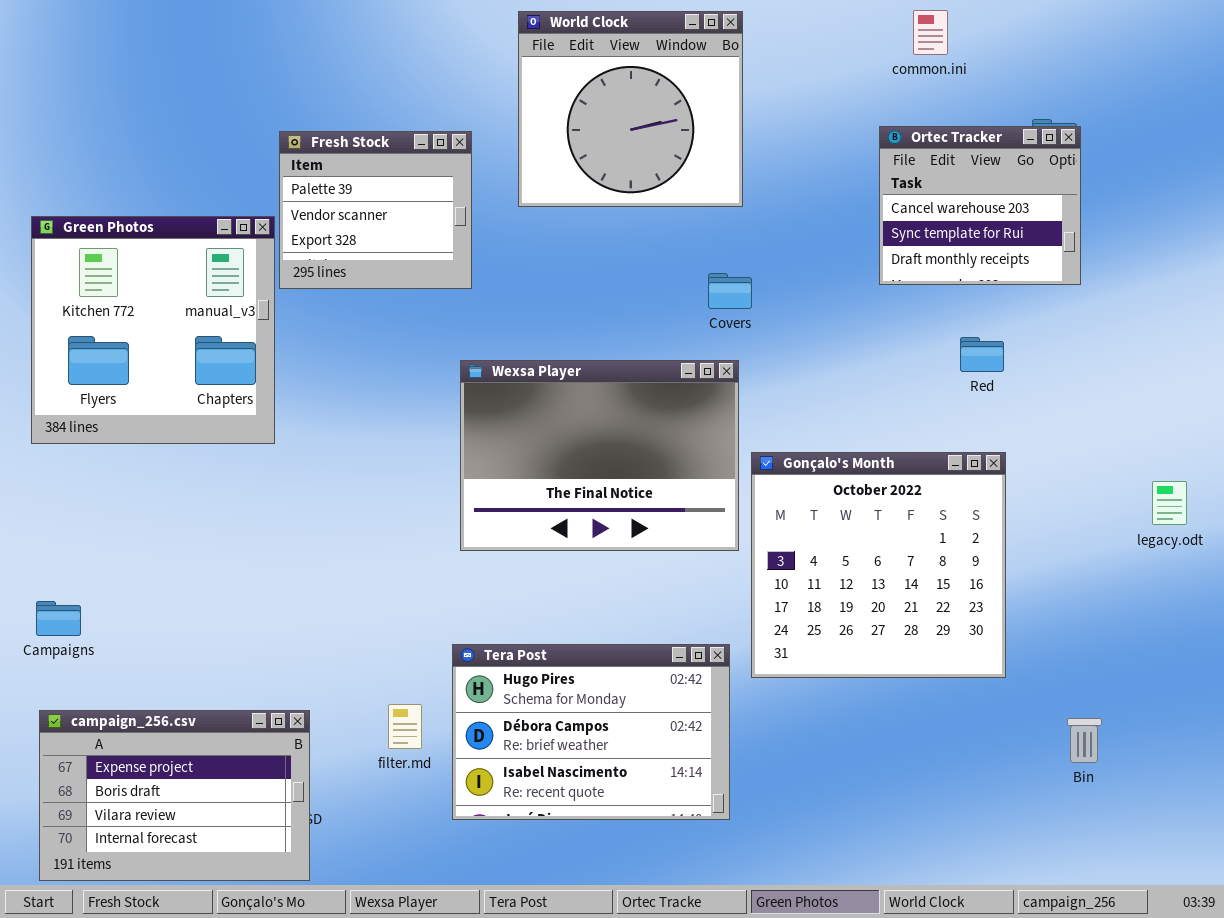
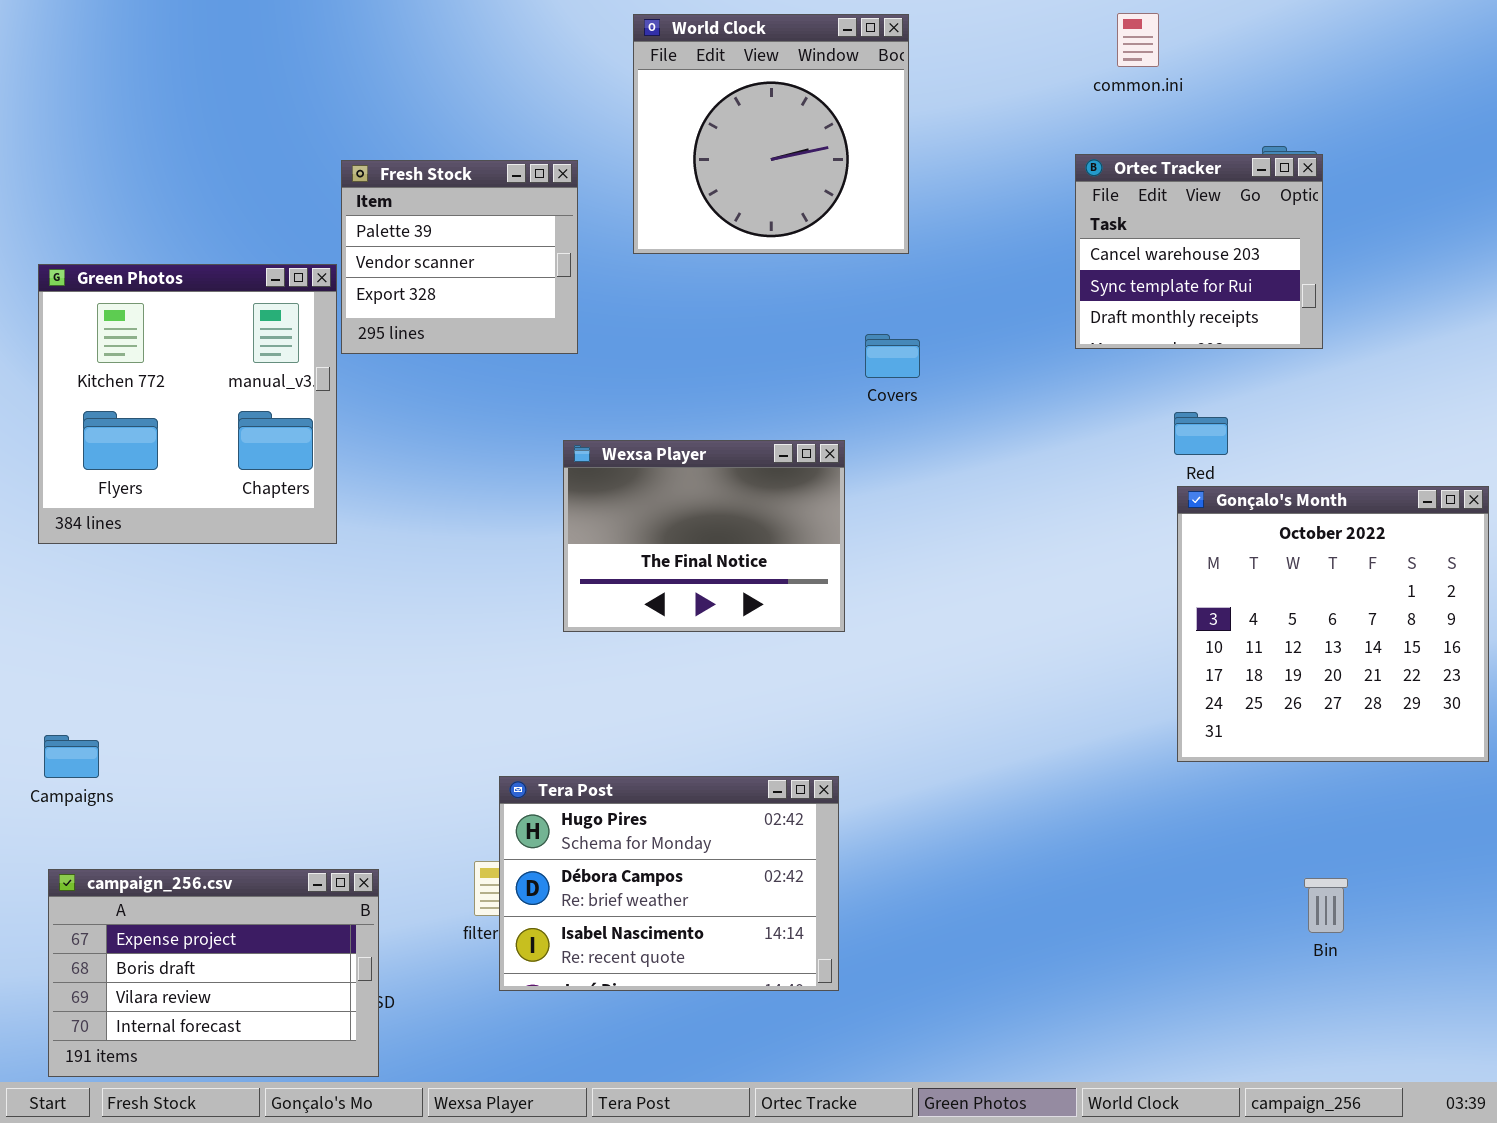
Wexsa Player: [460,360,739,551] -> [563,440,845,632], resized
Gonçalo's Month: [751,452,1006,678] -> [1177,486,1489,762], moved
Tera Post: [452,644,730,820] -> [499,776,839,991], moved

